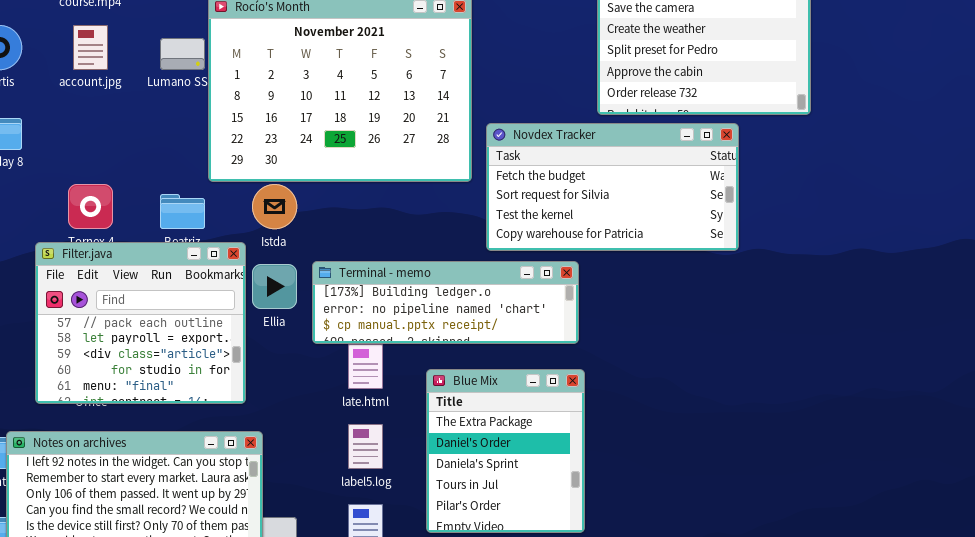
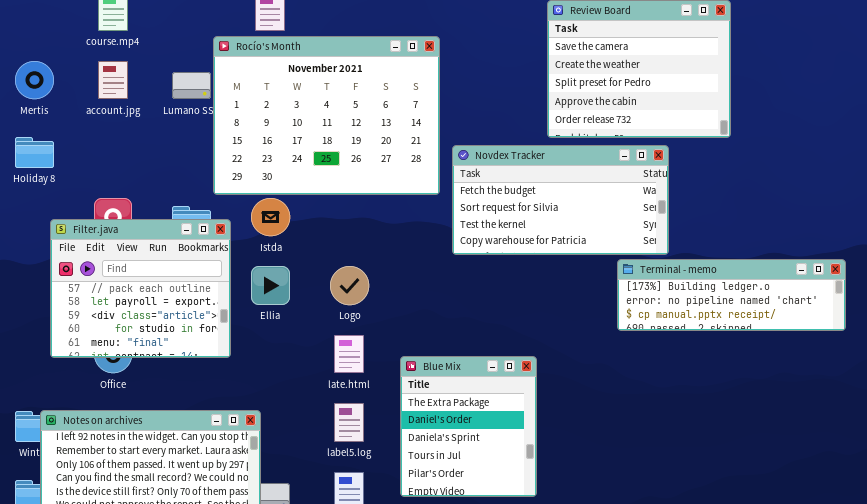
Filter.java: [35,242,246,404] -> [50,219,231,358], moved
Terminal - memo: [312,261,579,344] -> [617,259,846,331], moved

